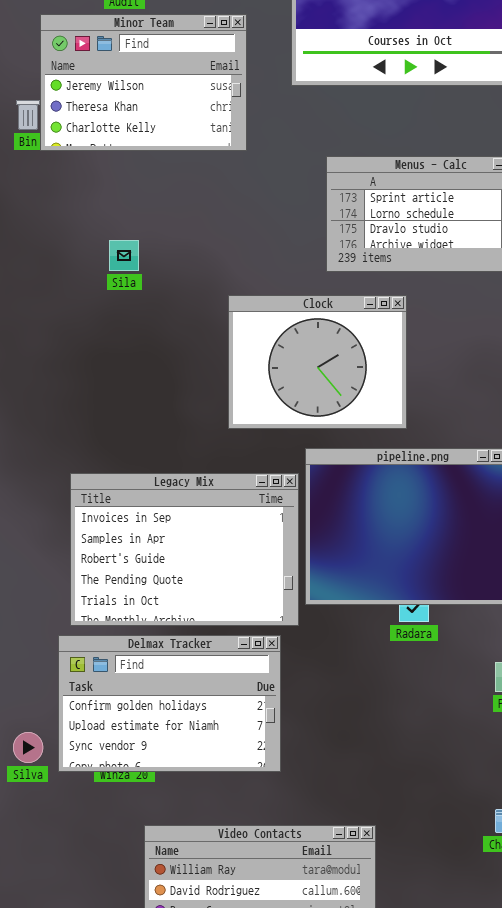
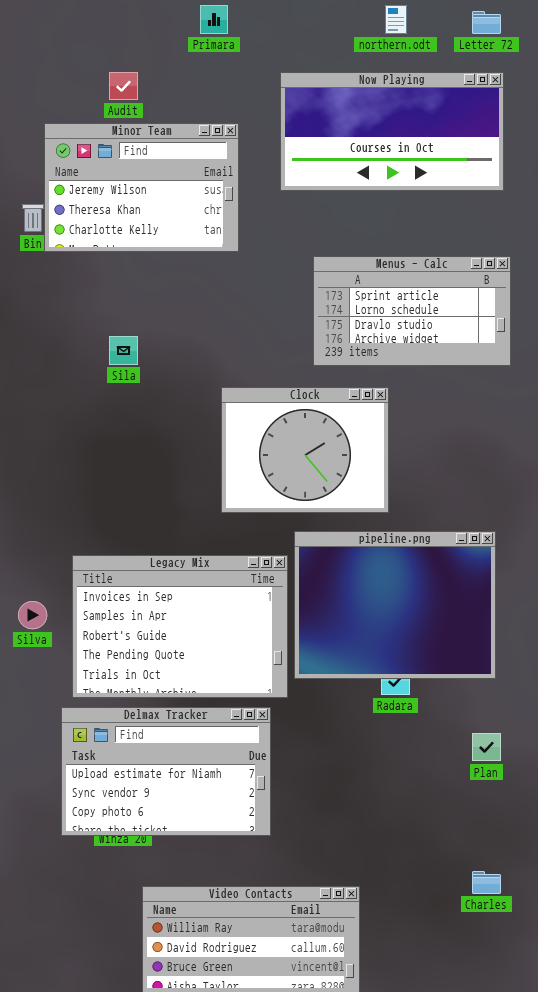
Delmax Tracker: [58,635,281,772] -> [61,707,271,836], scrolled down 1 row
Silva: [13,732,43,763] -> [18,601,47,629], moved

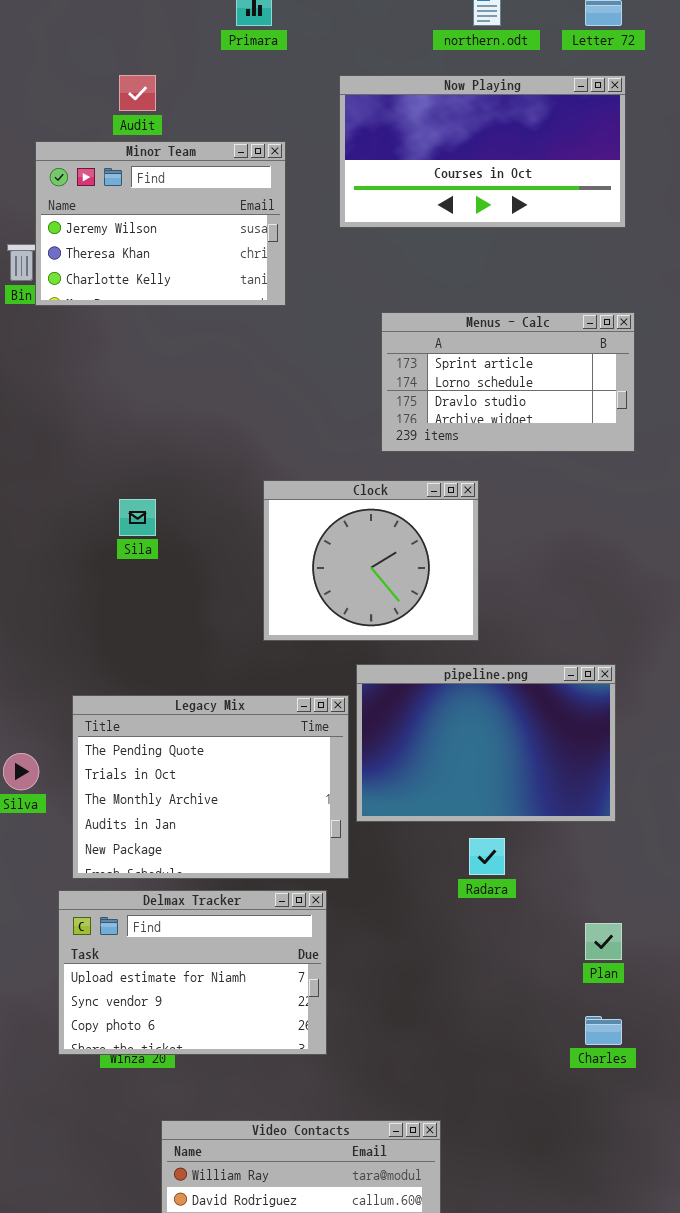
Sila: [109,336,138,365] -> [119,499,156,536], moved
pipeline.png: [294,531,496,679] -> [356,664,616,822], resized
Legacy Mix: [72,555,288,698] -> [72,695,349,879], scrolled down 3 rows
Charles: [472,871,501,894] -> [585,1016,622,1045], moved

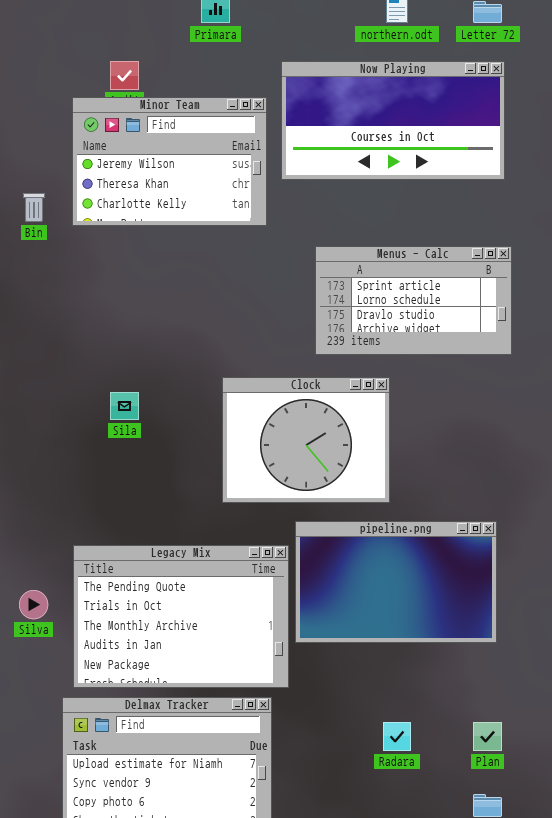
Minor Team: [35,141,286,306] -> [72,97,267,226], moved
Radara: [469,838,505,875] -> [383,722,411,751], moved

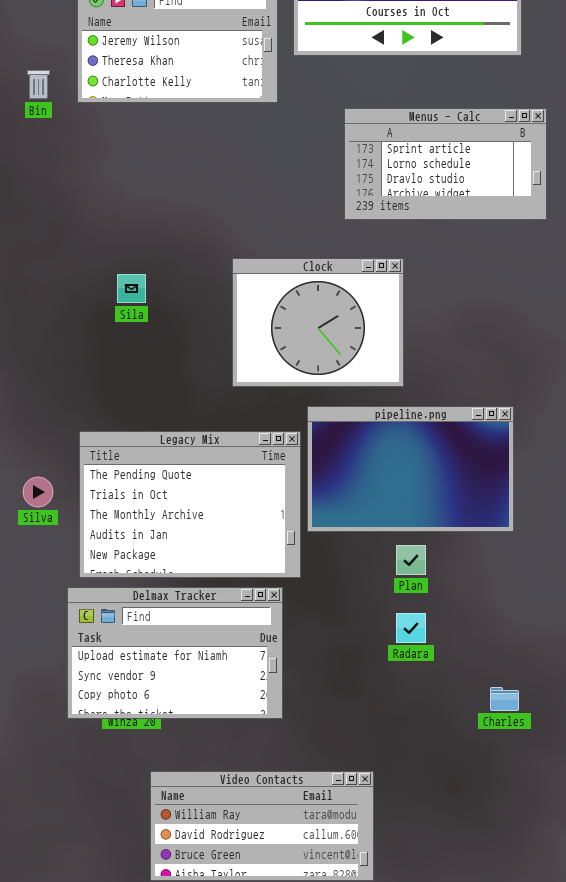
Menus - Calc: [315,246,512,355] -> [344,108,547,220], moved
Plan: [473,722,502,751] -> [396,545,426,575], moved

